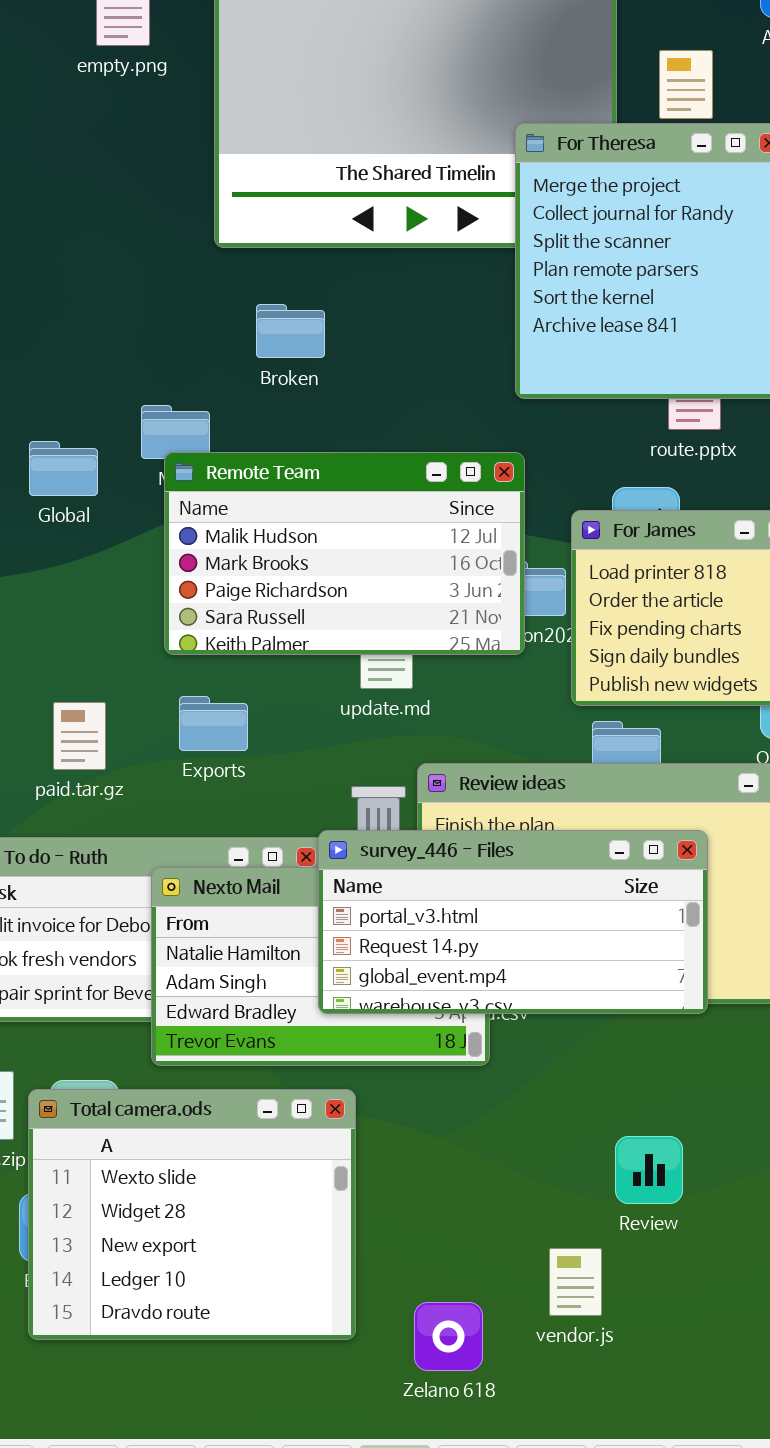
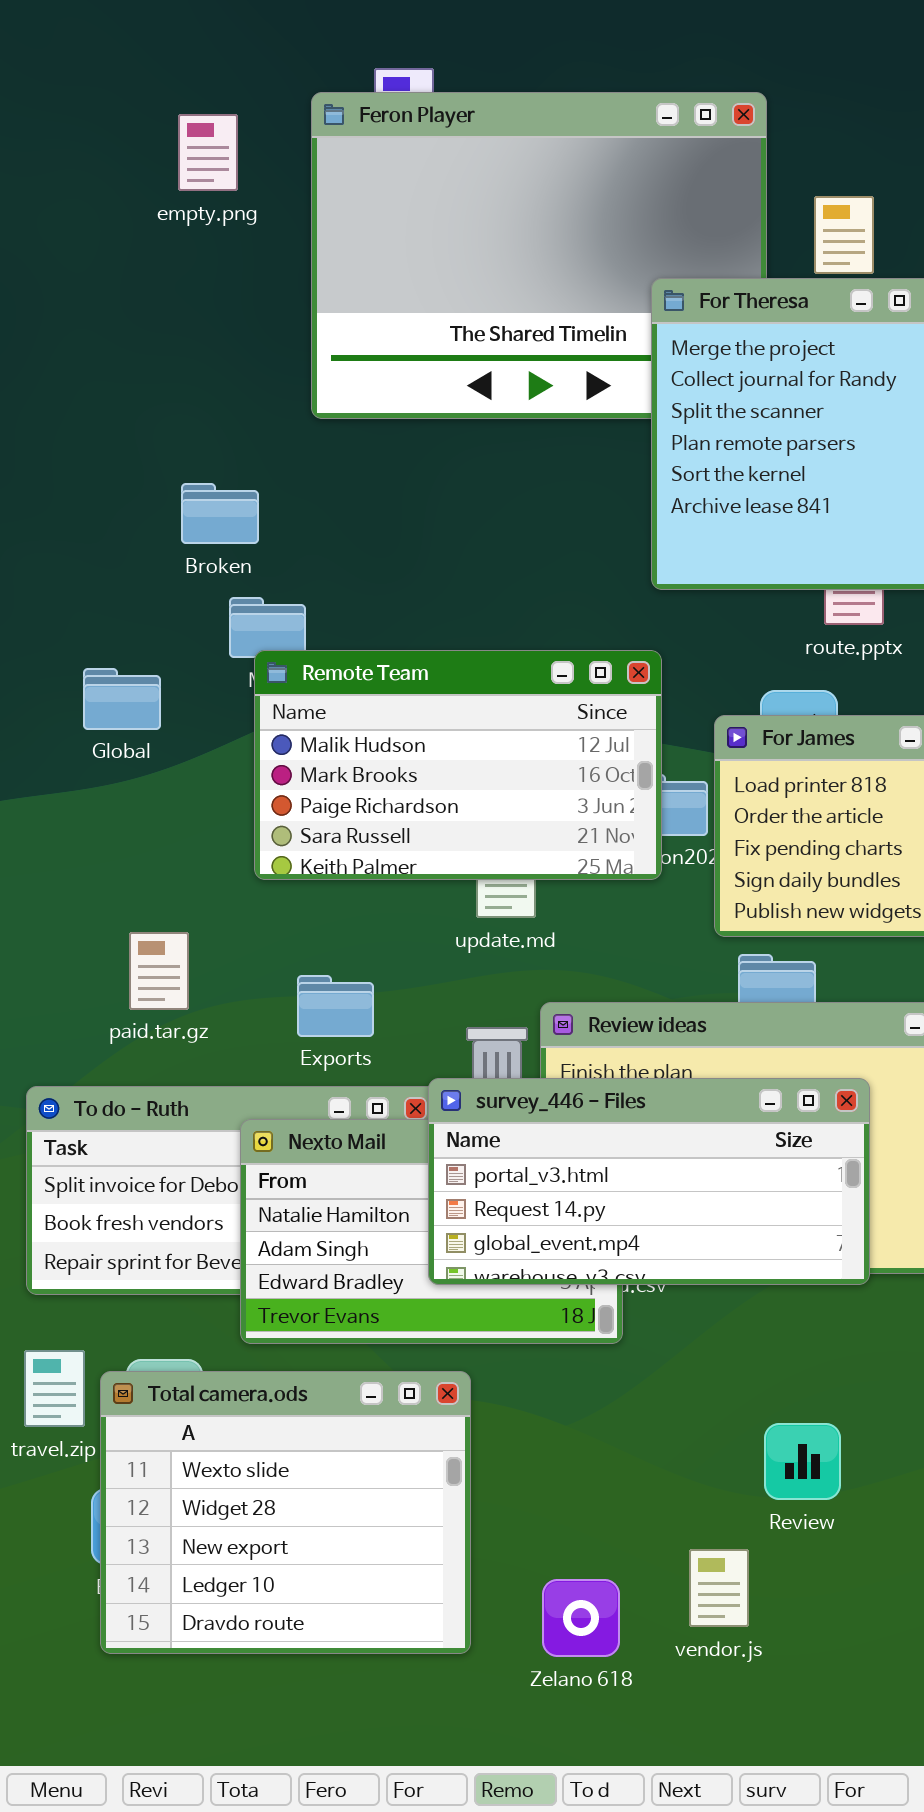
Broken: [256,304,325,358] -> [181,483,259,544], moved
Global: [29,441,98,496] -> [83,668,161,730], moved
Exports: [179,696,248,751] -> [297,975,374,1037], moved
Zelano 618: [414,1302,483,1371] -> [542,1579,620,1657], moved

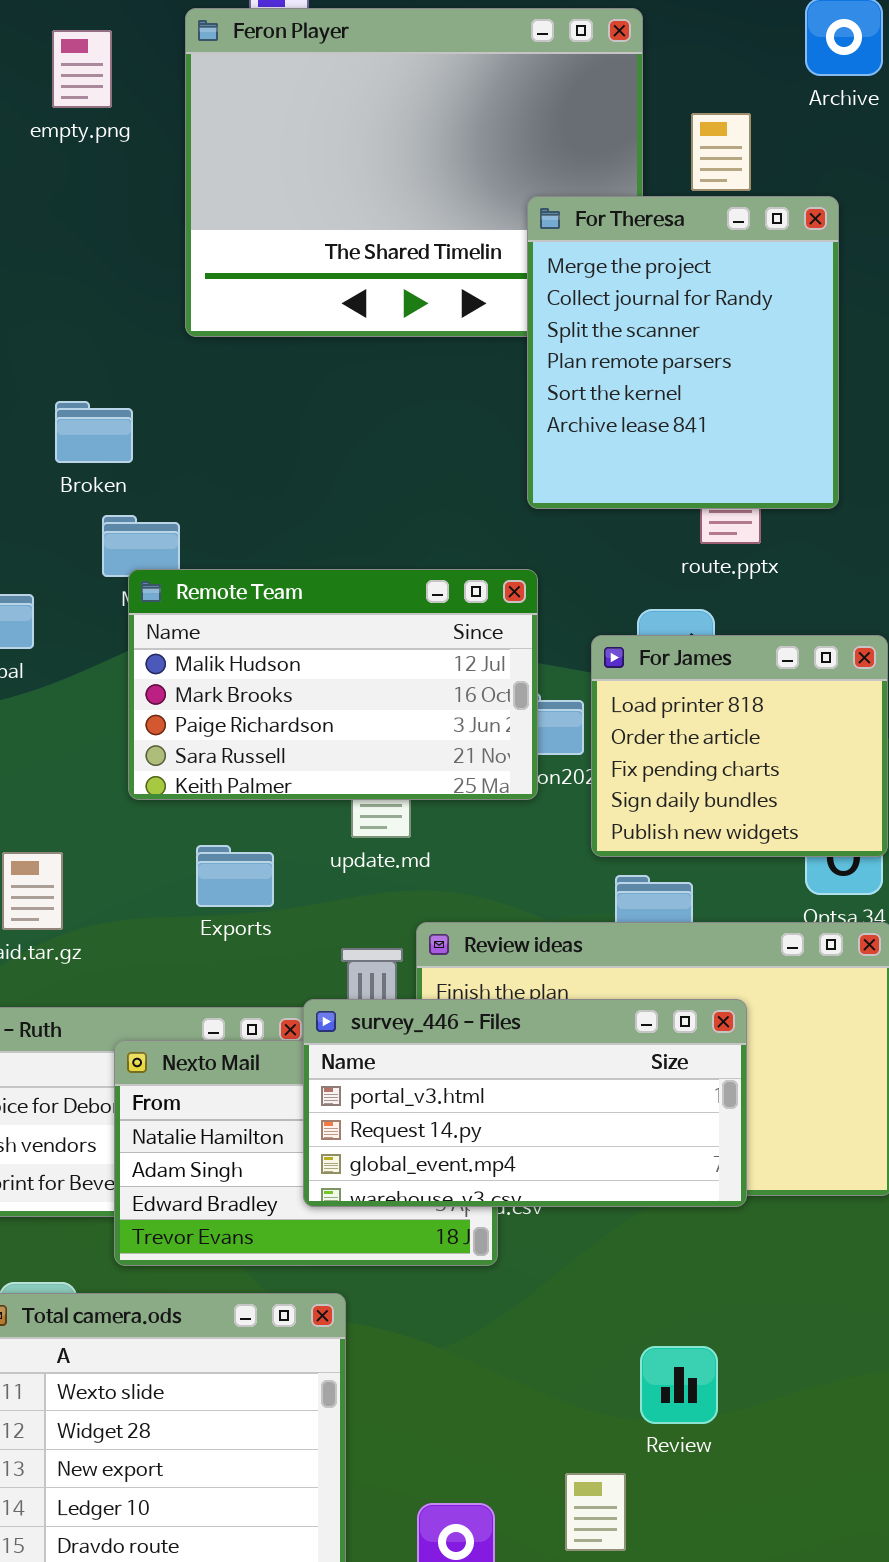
Exports: [297,975,374,1037] -> [196,845,274,907], moved

